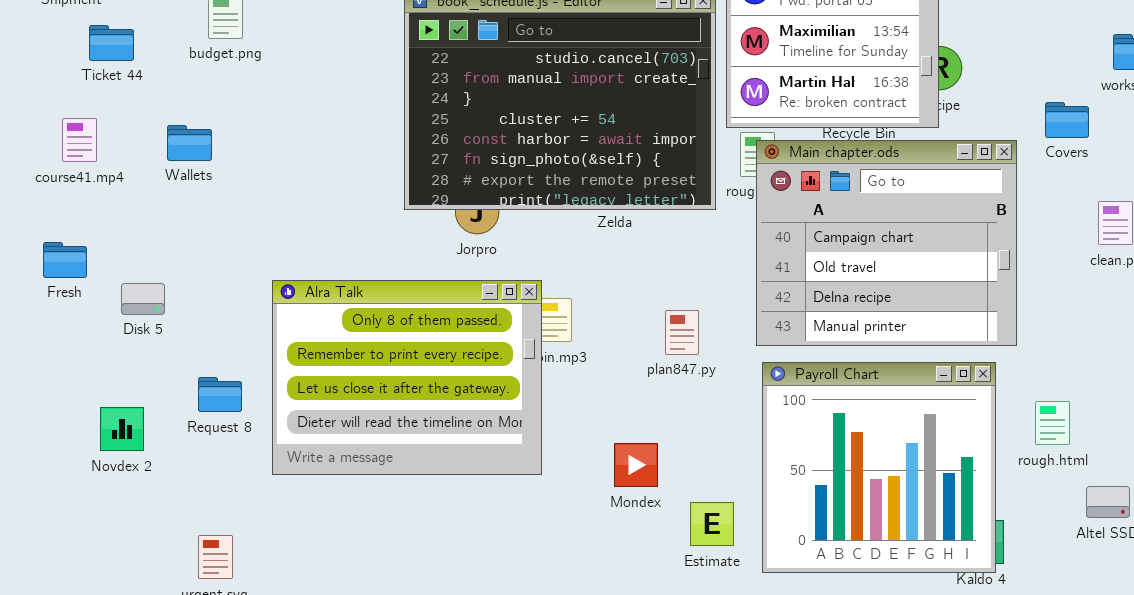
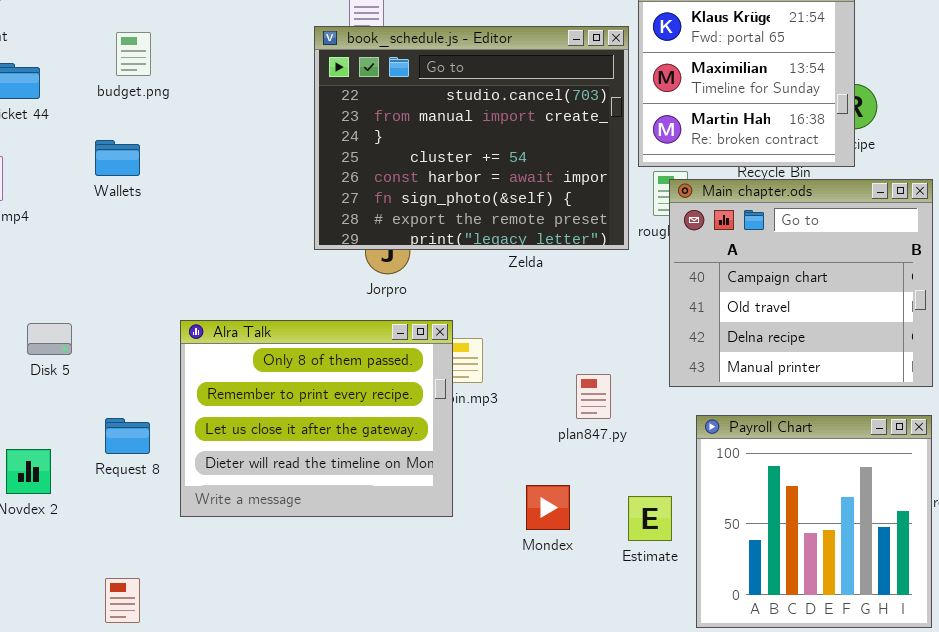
Wallets: [167,125,212,161] -> [95,140,140,176], moved
plan847.py: [665,310,699,355] -> [576,374,611,419], moved
Payroll Chart: [762,362,996,573] -> [696,415,932,628], moved
Estimate: [690,502,734,546] -> [628,496,672,541], moved

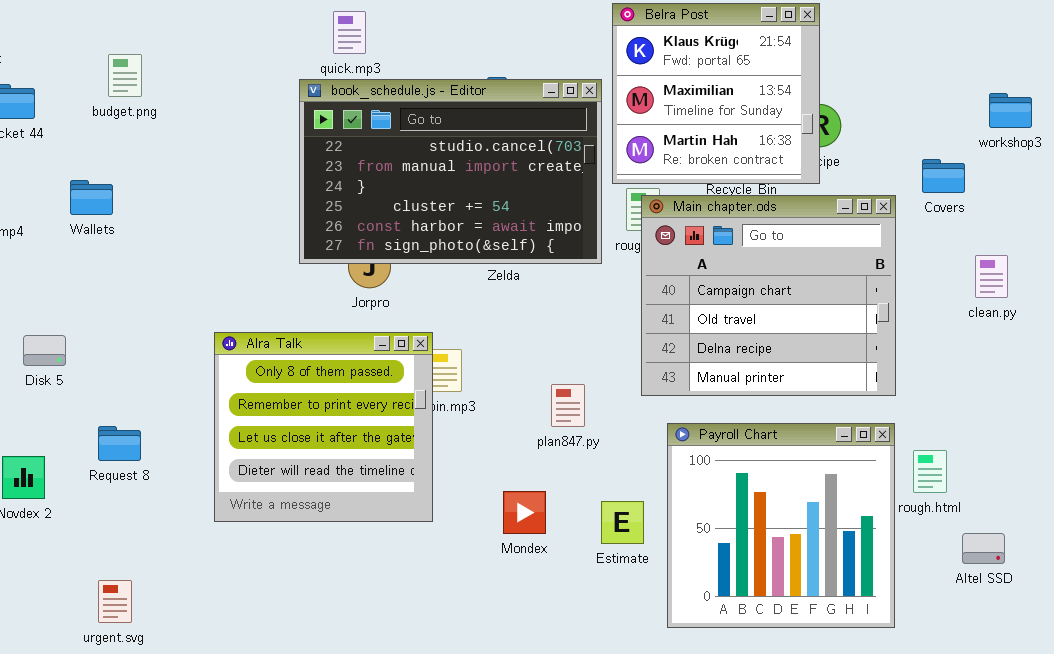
book_schedule.js - Editor: [314,26,629,250] -> [299,79,602,264], resized
Wallets: [95,140,140,176] -> [70,180,113,215], moved
Alra Talk: [180,320,453,517] -> [214,332,433,522], resized

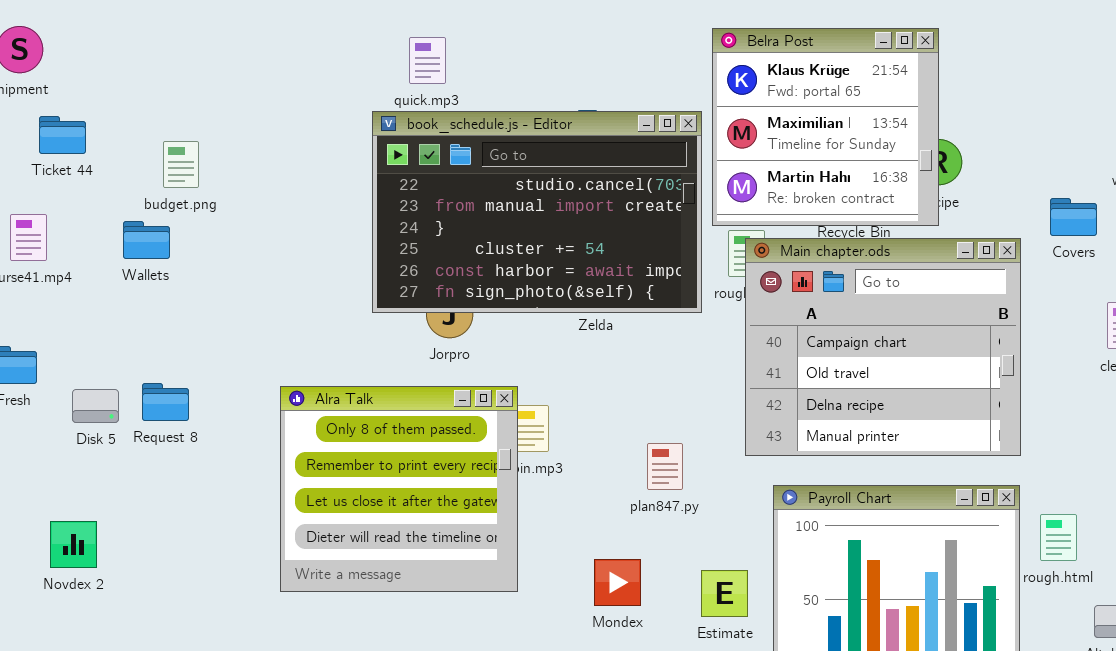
budget.png: [108,54,142,97] -> [163,141,199,188], moved
Request 8: [98,426,141,461] -> [142,383,189,421], moved

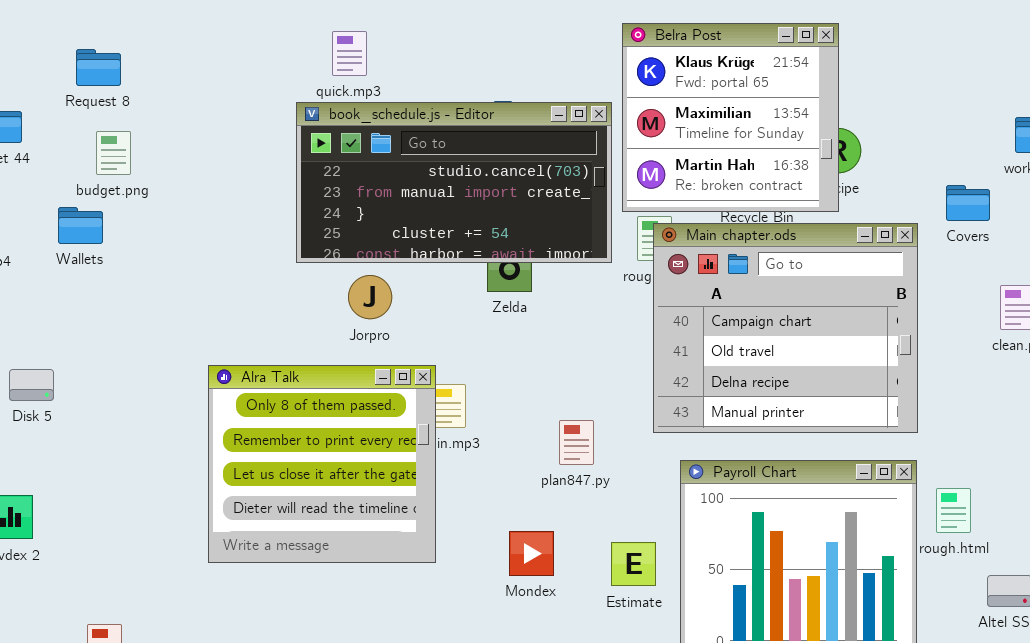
book_schedule.js - Editor: [372,111,702,313] -> [296,102,612,263], resized
Request 8: [142,383,189,421] -> [76,49,121,86], moved

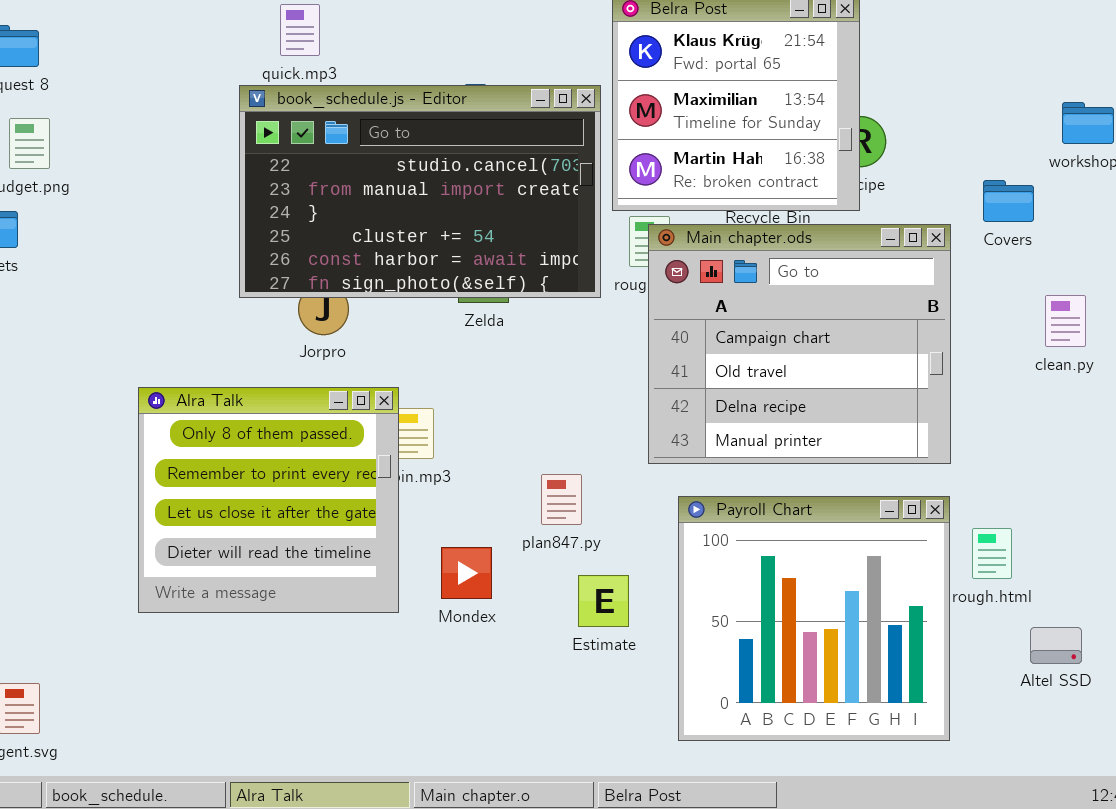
book_schedule.js - Editor: [296,102,612,263] -> [239,85,601,298], resized
plan847.py: [559,420,594,465] -> [541,474,582,525], moved
Mondex: [509,531,554,576] -> [441,547,492,599], moved
Estimate: [611,542,656,586] -> [578,575,629,627], moved

